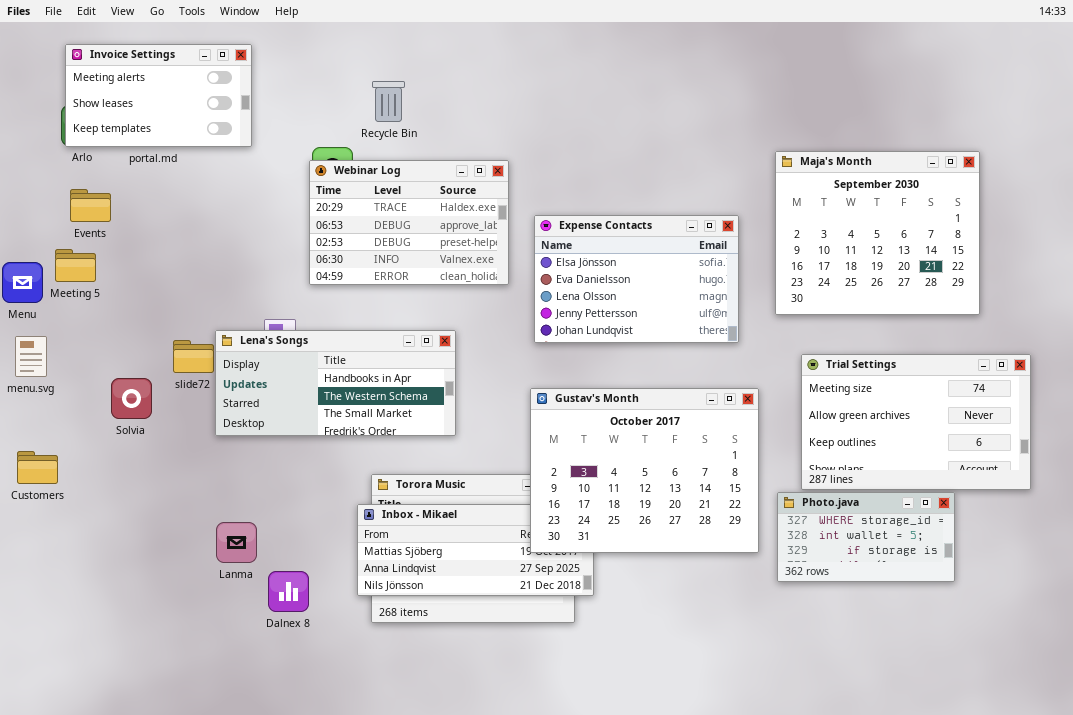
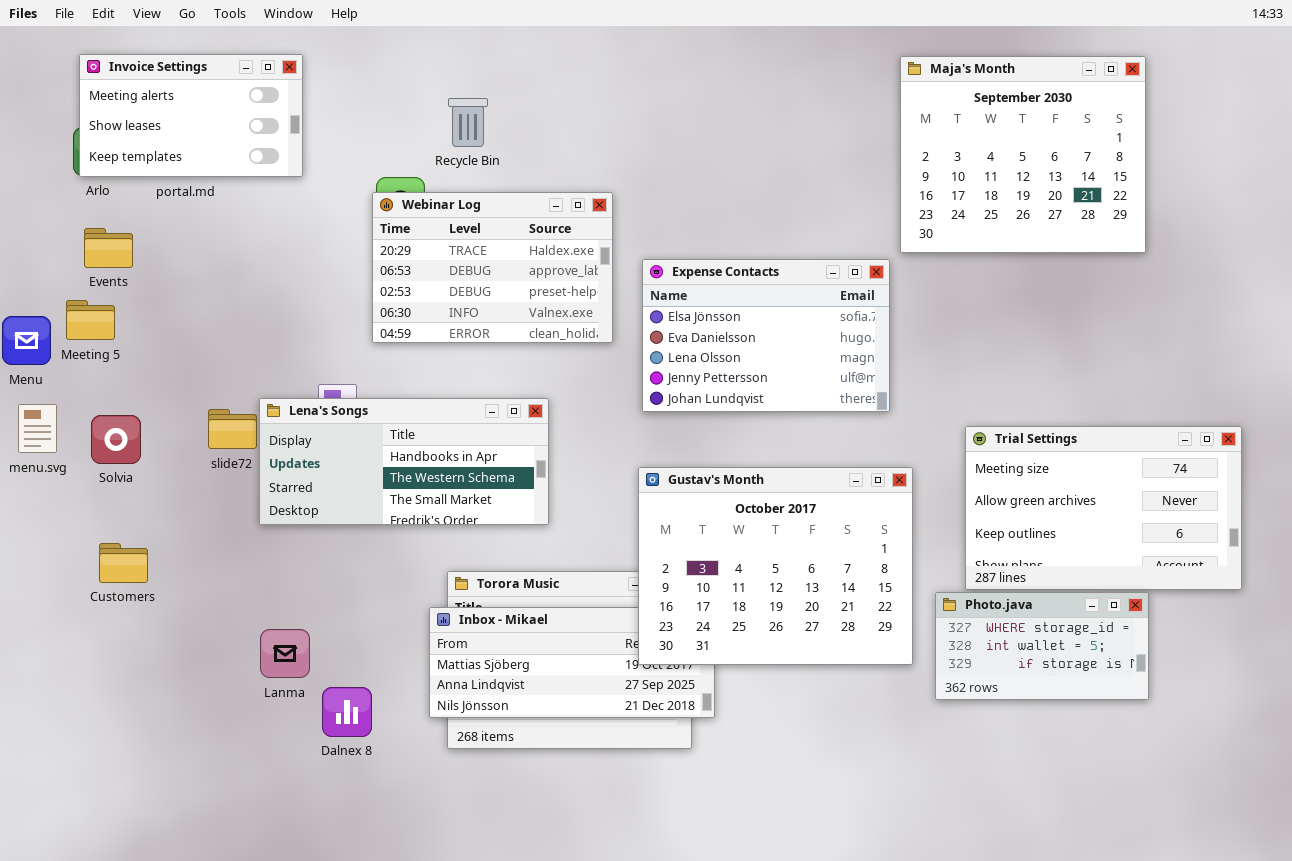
Maja's Month: [775,151,980,315] -> [900,56,1146,253], moved
Solvia: [111,378,152,419] -> [91,415,141,464], moved
Customers: [17,451,58,484] -> [99,543,148,583], moved

